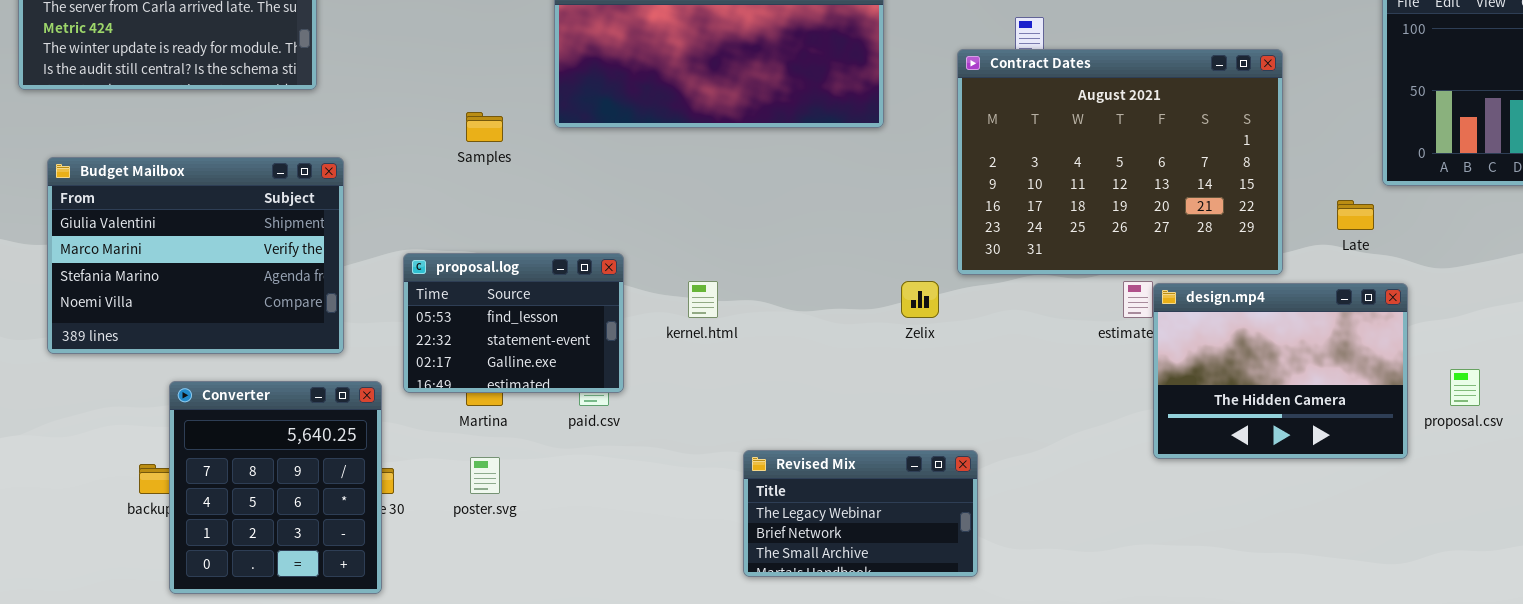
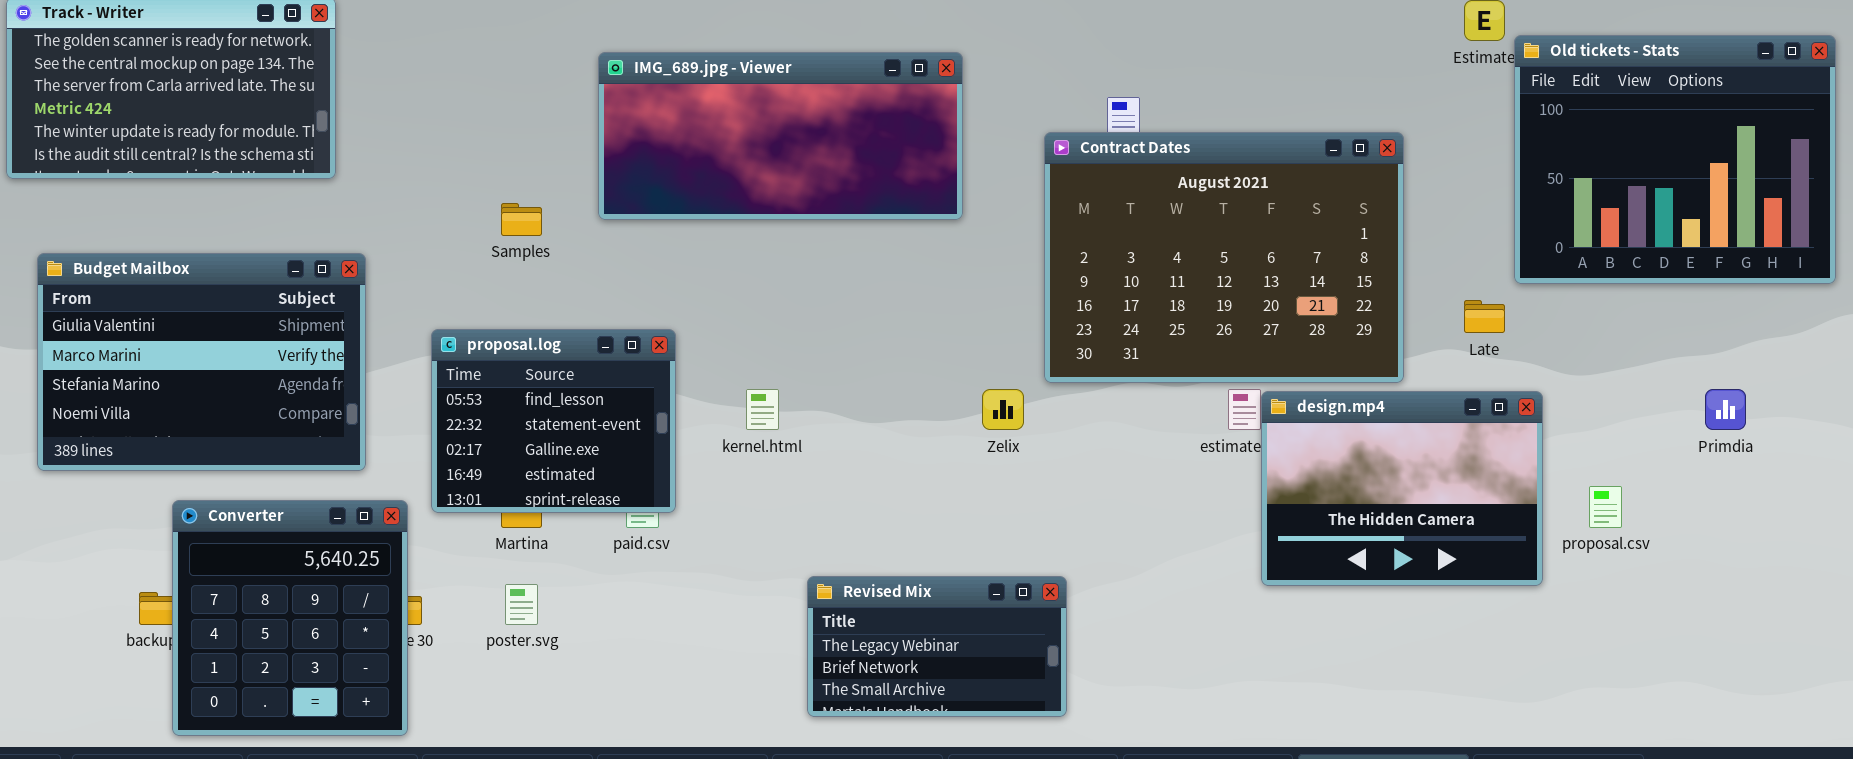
proposal.log: [403,253,624,393] -> [431,329,676,513], resized

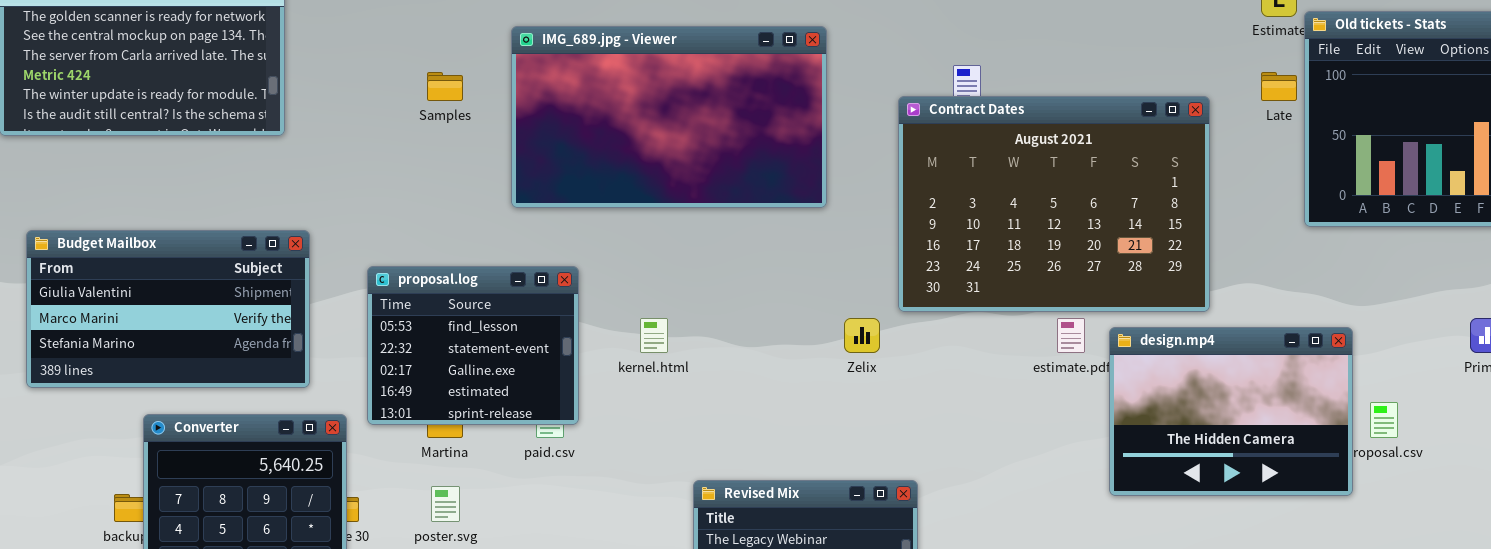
IMG_689.jpg - Viewer: [598,52,963,220] -> [511,26,827,208], resized
Samples: [501,203,542,236] -> [427,72,463,101], moved
Budget Mailbox: [37,253,366,471] -> [26,230,310,388], resized
Late: [1464,300,1505,333] -> [1261,72,1297,101], moved
design.mp4: [1261,391,1543,586] -> [1109,327,1353,496], moved

